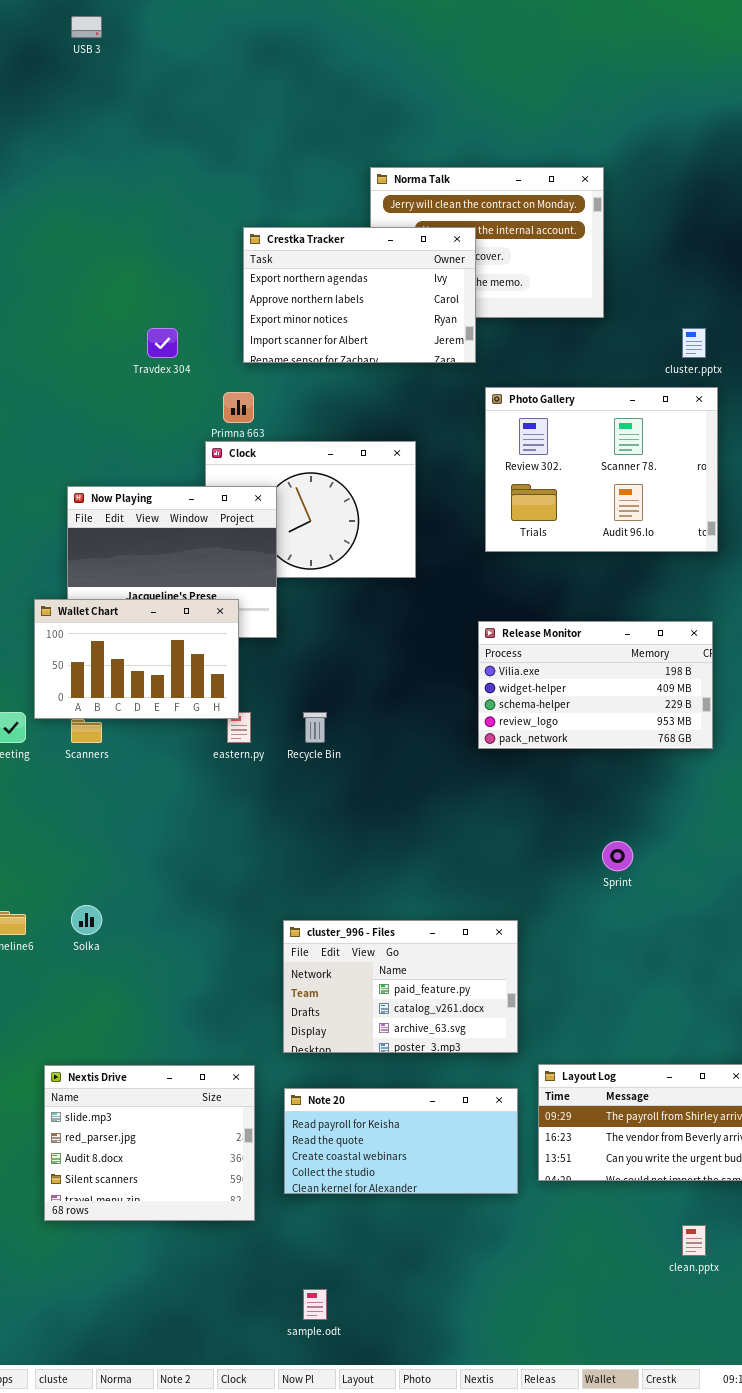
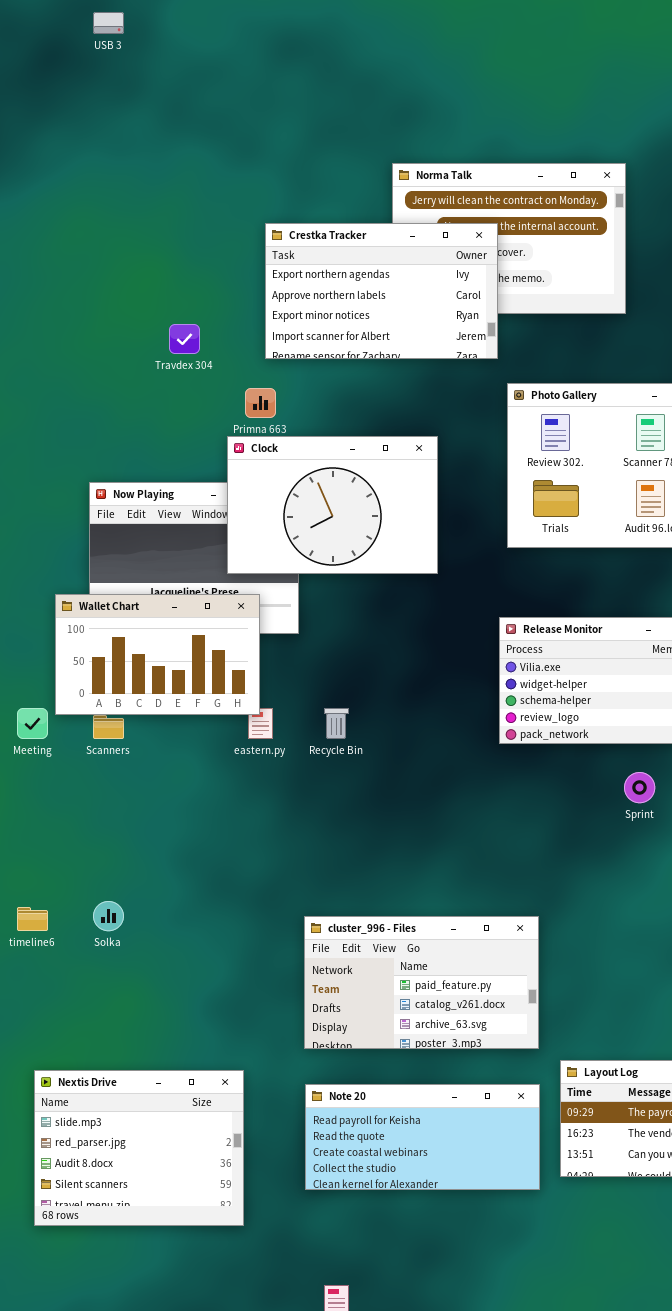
Clock: [205,441,416,578] -> [227,436,438,574], raised
Sprint: [602,841,633,871] -> [624,772,655,803], moved
Nextis Drive: [44,1065,255,1221] -> [34,1070,244,1226], moved

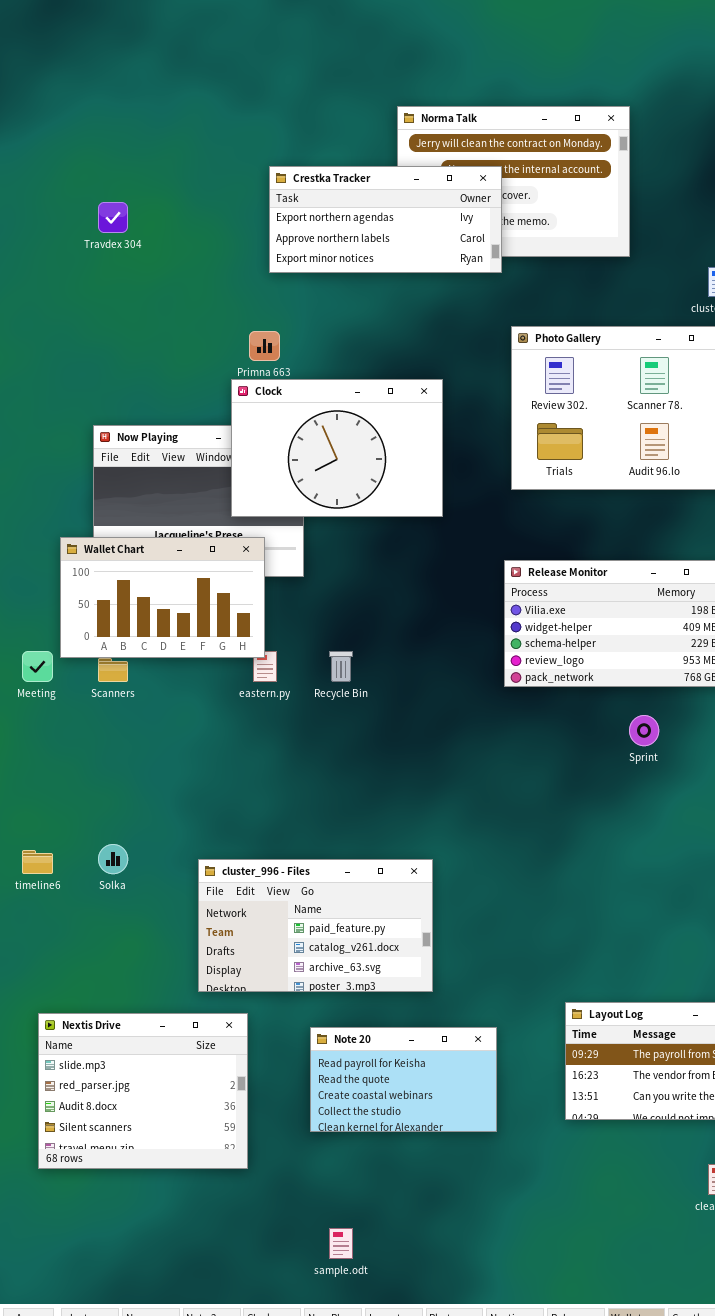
Crestka Tracker: [265,223,498,359] -> [269,166,502,273], resized
Travdex 304: [169,324,200,354] -> [98,202,128,233], moved
cluster_996 - Files: [304,916,539,1049] -> [198,859,433,992], moved
Note 20: [305,1084,540,1190] -> [310,1027,497,1132], resized

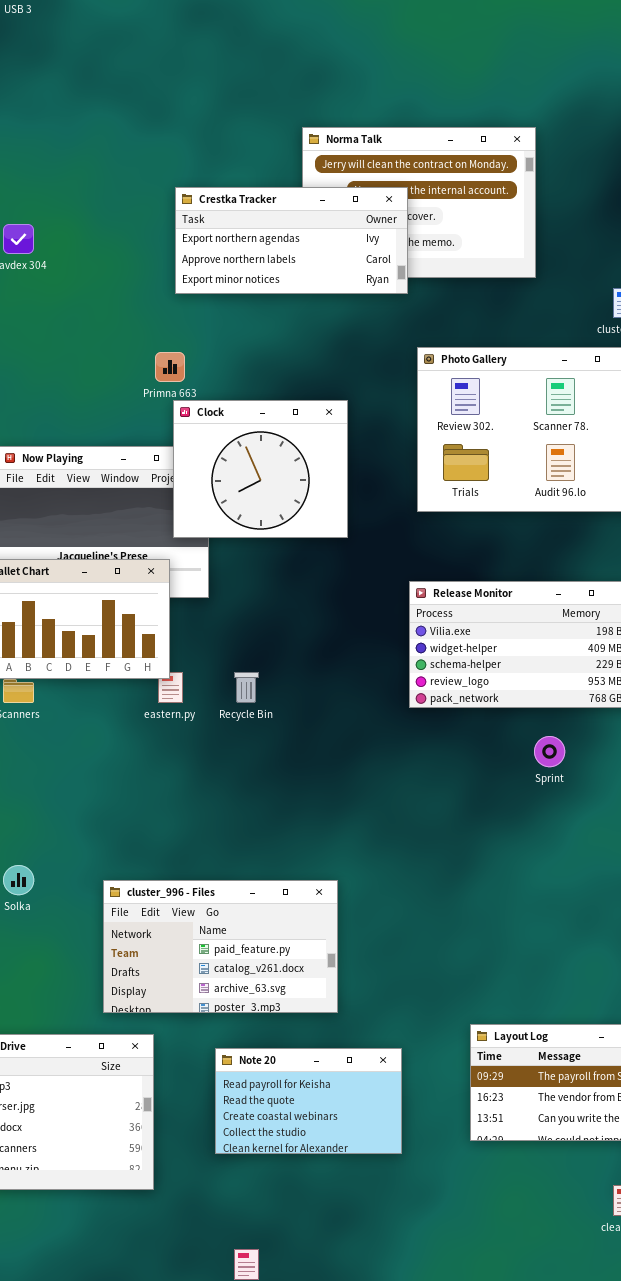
Clock: [231,379,443,517] -> [173,400,348,538], resized

